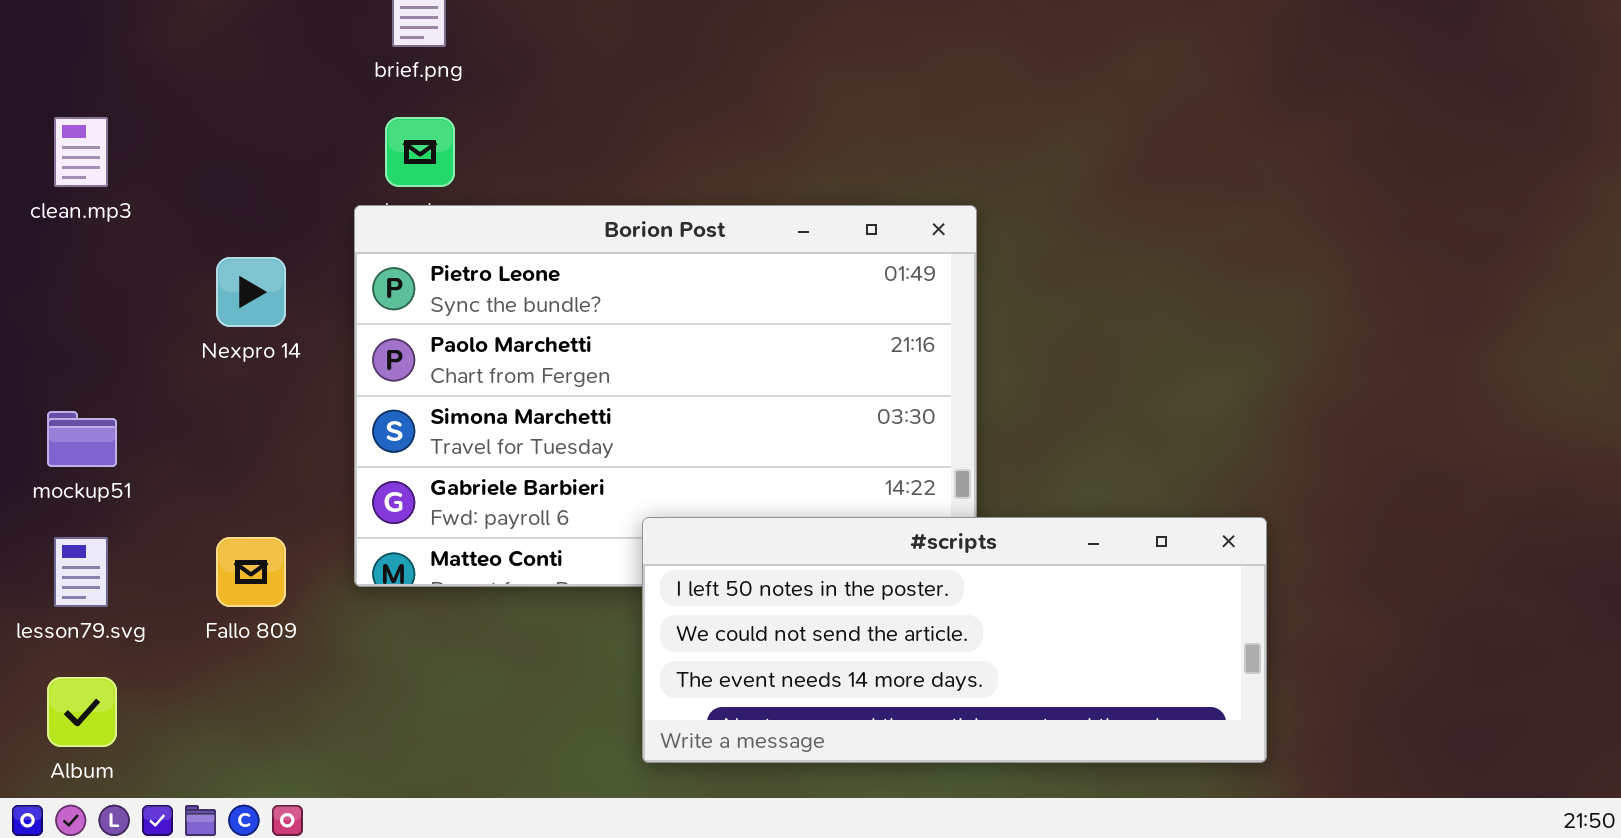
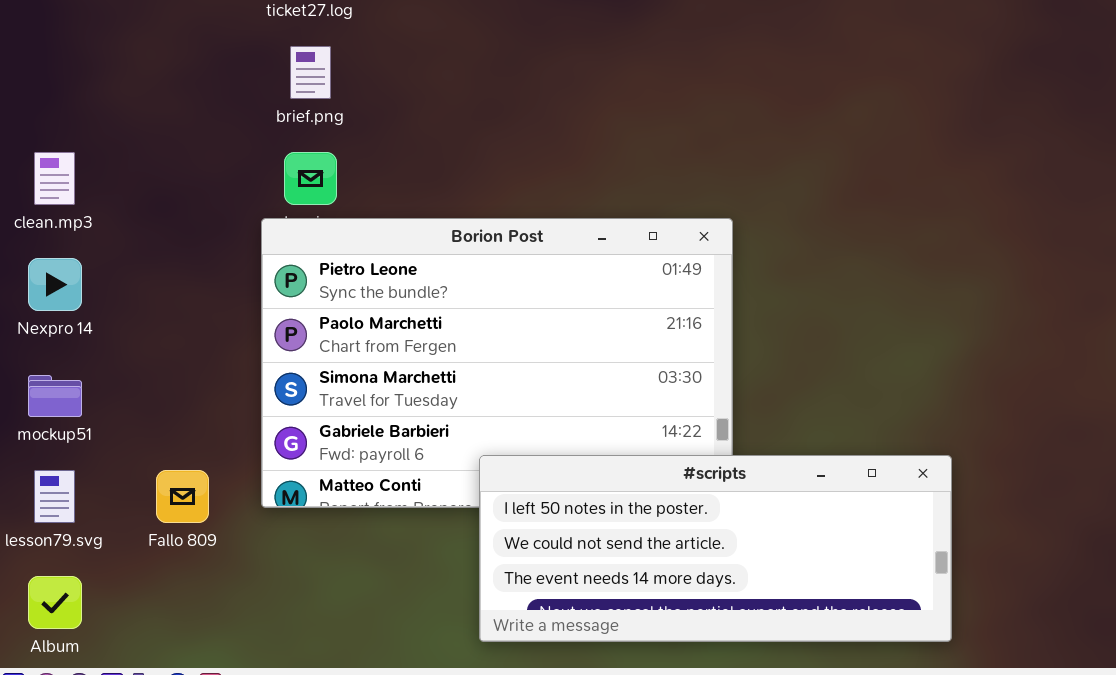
Nexpro 14: [216,257,286,327] -> [28,258,82,311], moved

